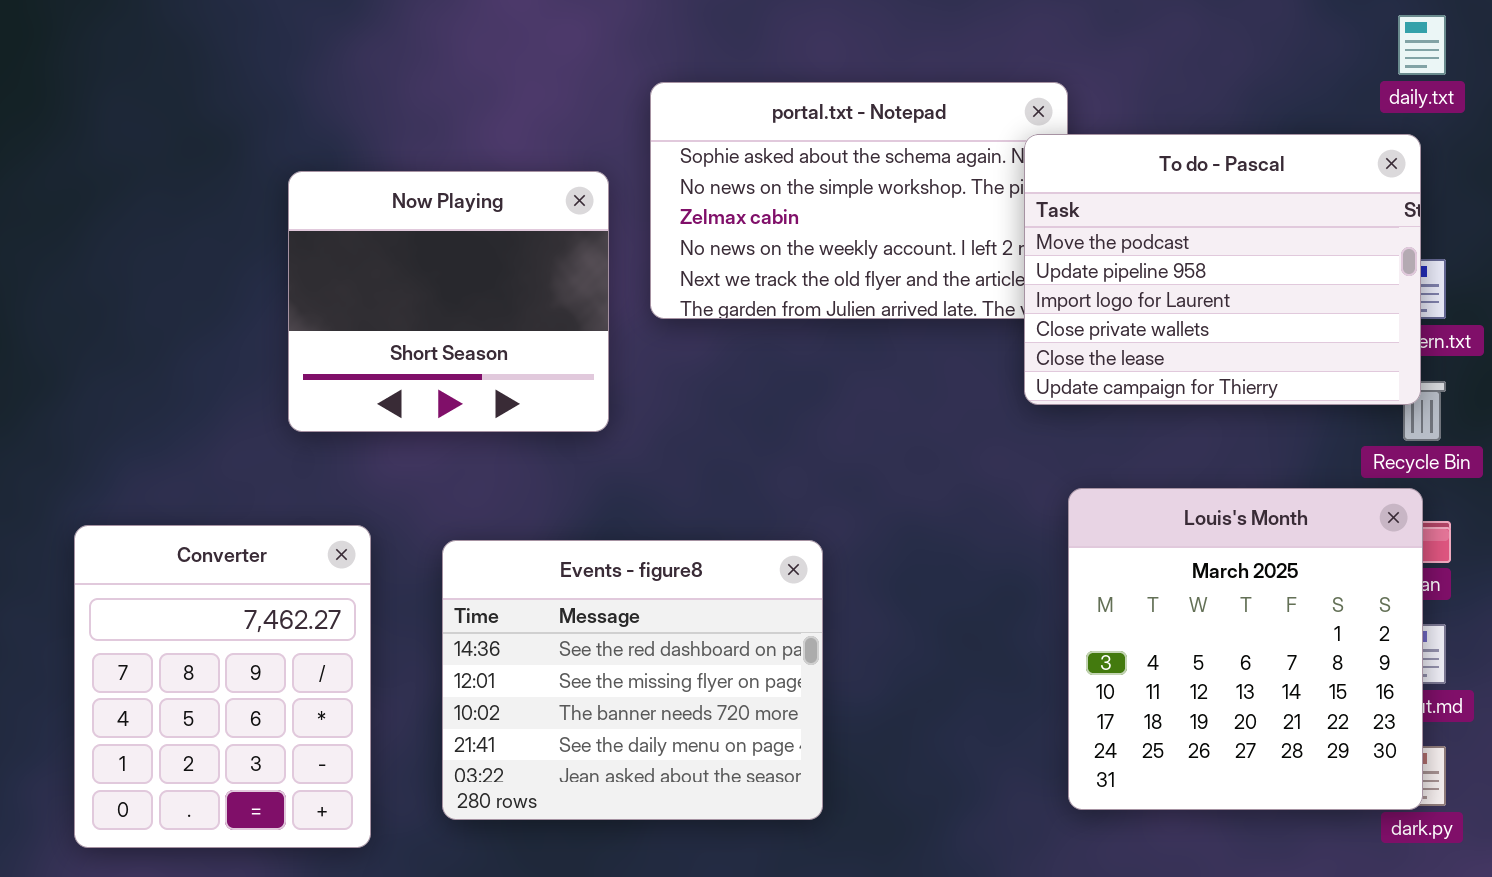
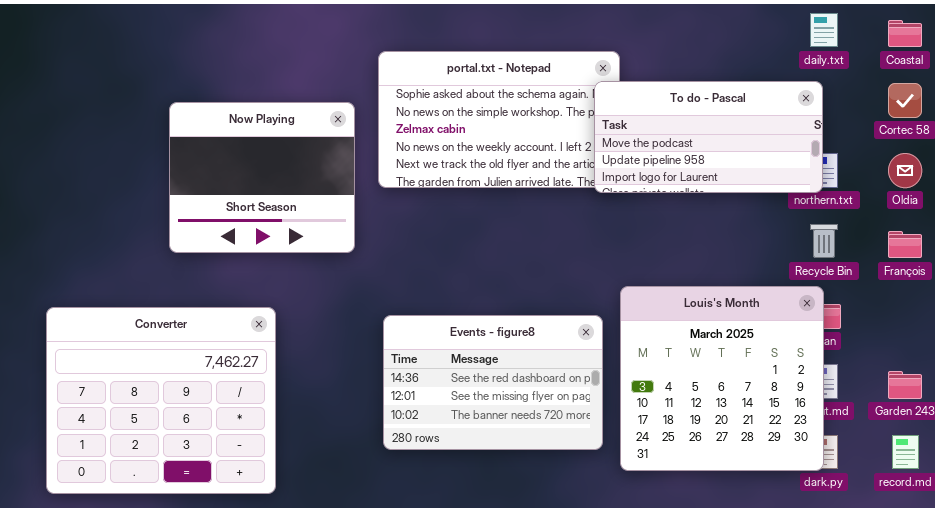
To do - Pascal: [1024,134,1421,405] -> [594,81,823,193], resized
Converter: [74,525,371,848] -> [46,307,276,494], resized
Events - figure8: [442,540,823,820] -> [383,315,603,450], moved, resized

